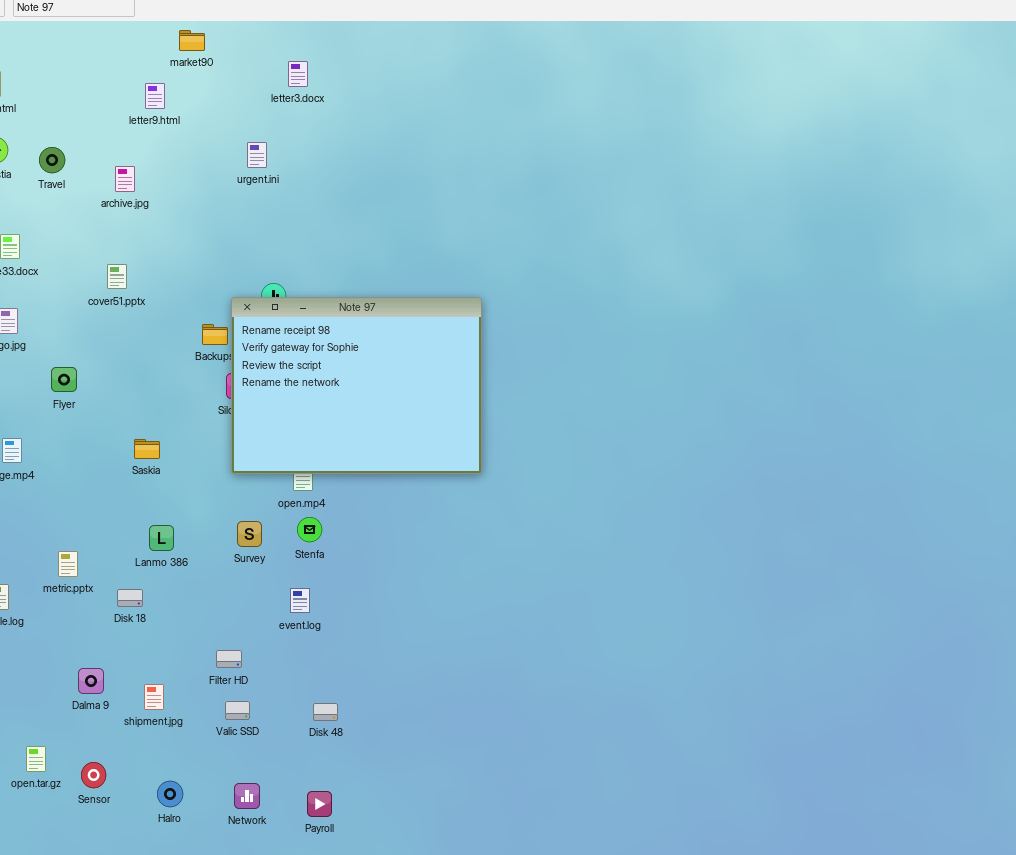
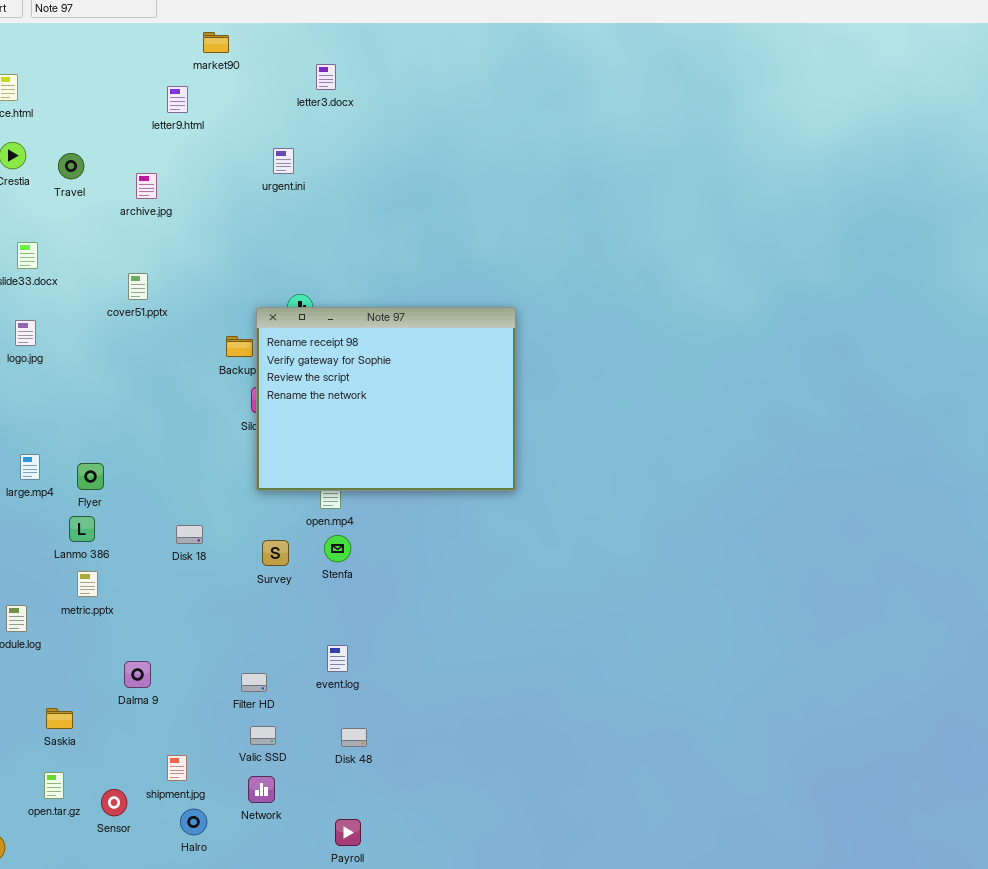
Flyer: [51,367,77,392] -> [77,463,104,490], moved
Saskia: [134,439,160,459] -> [46,708,73,729], moved
Lanmo 386: [149,525,174,551] -> [69,516,95,542], moved
event.log: [290,588,310,613] -> [327,645,348,672], moved
Disk 18: [117,589,143,607] -> [176,525,203,544], moved
Dalma 9: [78,668,104,694] -> [124,661,151,688], moved
shipment.jpg: [144,684,164,710] -> [167,755,187,781], moved
Network: [234,783,260,809] -> [248,776,275,803], moved

